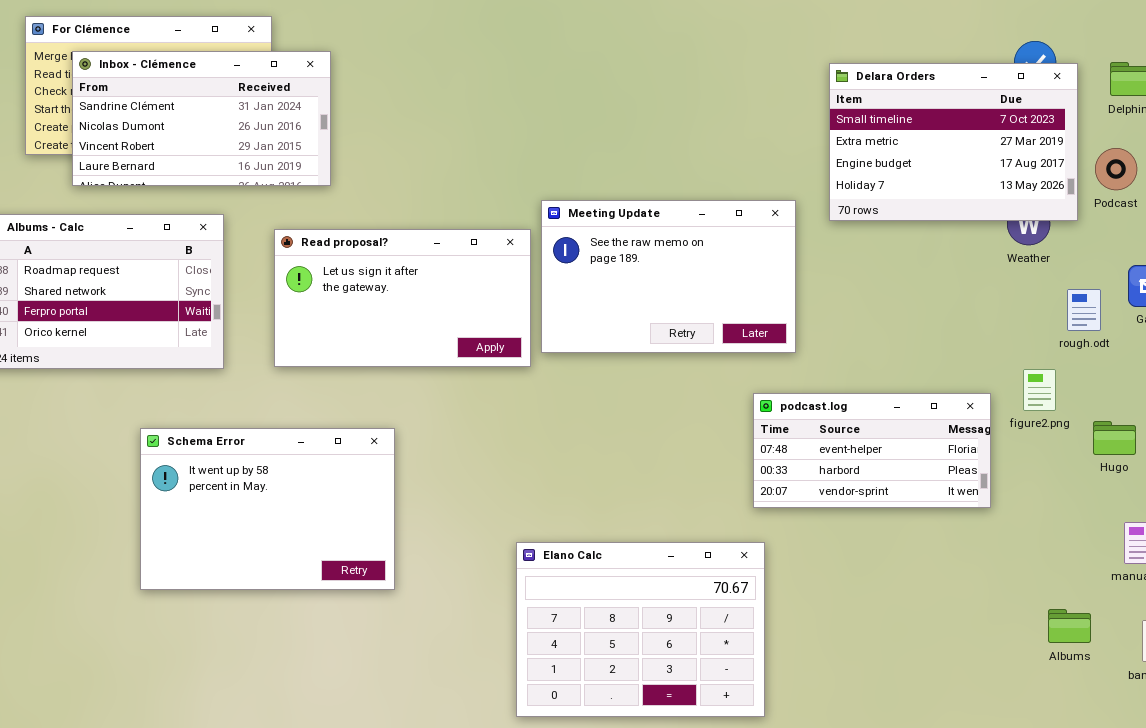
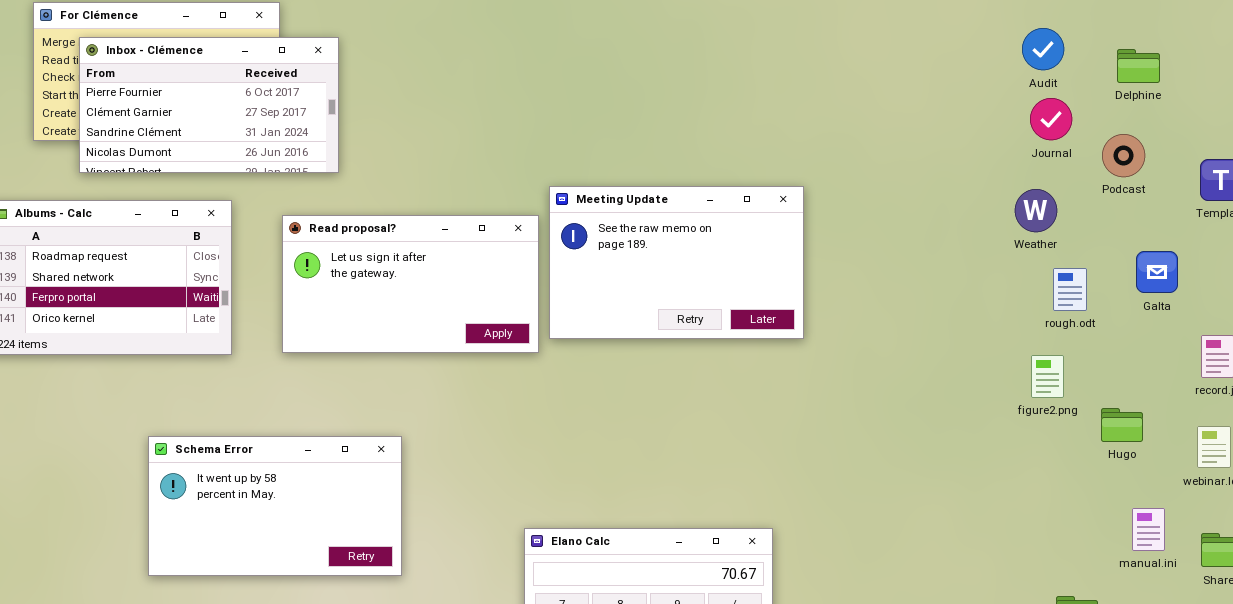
Inbox - Clémence: [72,51,331,186] -> [79,37,339,173], scrolled up 2 rows
Delara Orders: [829,63,1078,221] -> none, closed
rough.odt: [1067,289,1101,331] -> [1053,268,1087,311], moved
podcast.log: [753,393,991,508] -> none, closed
Schema Error: [140,428,395,590] -> [148,436,402,576], resized

